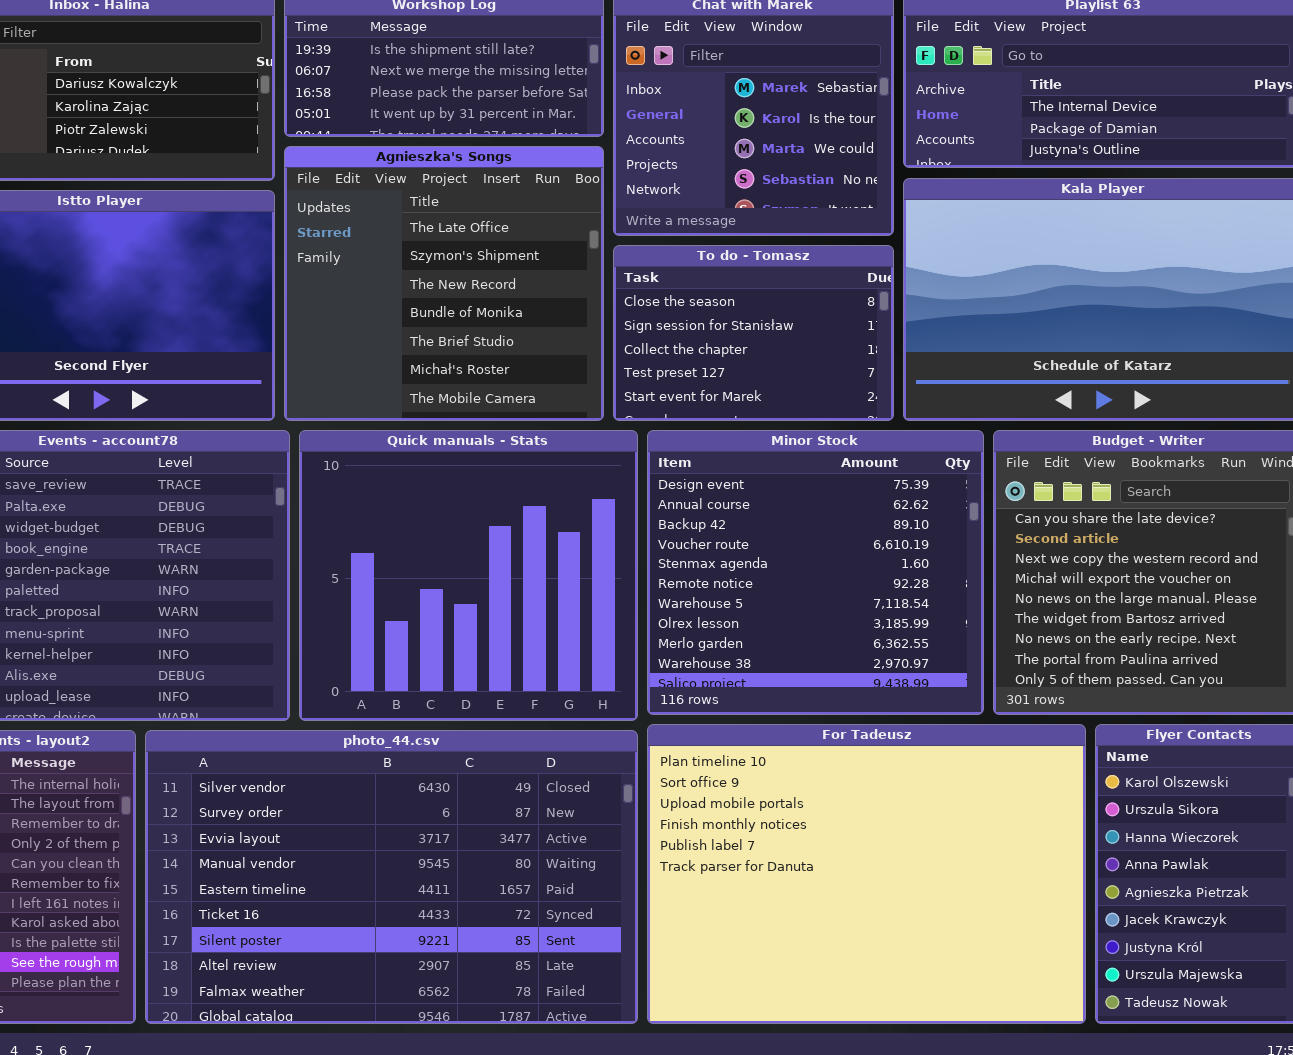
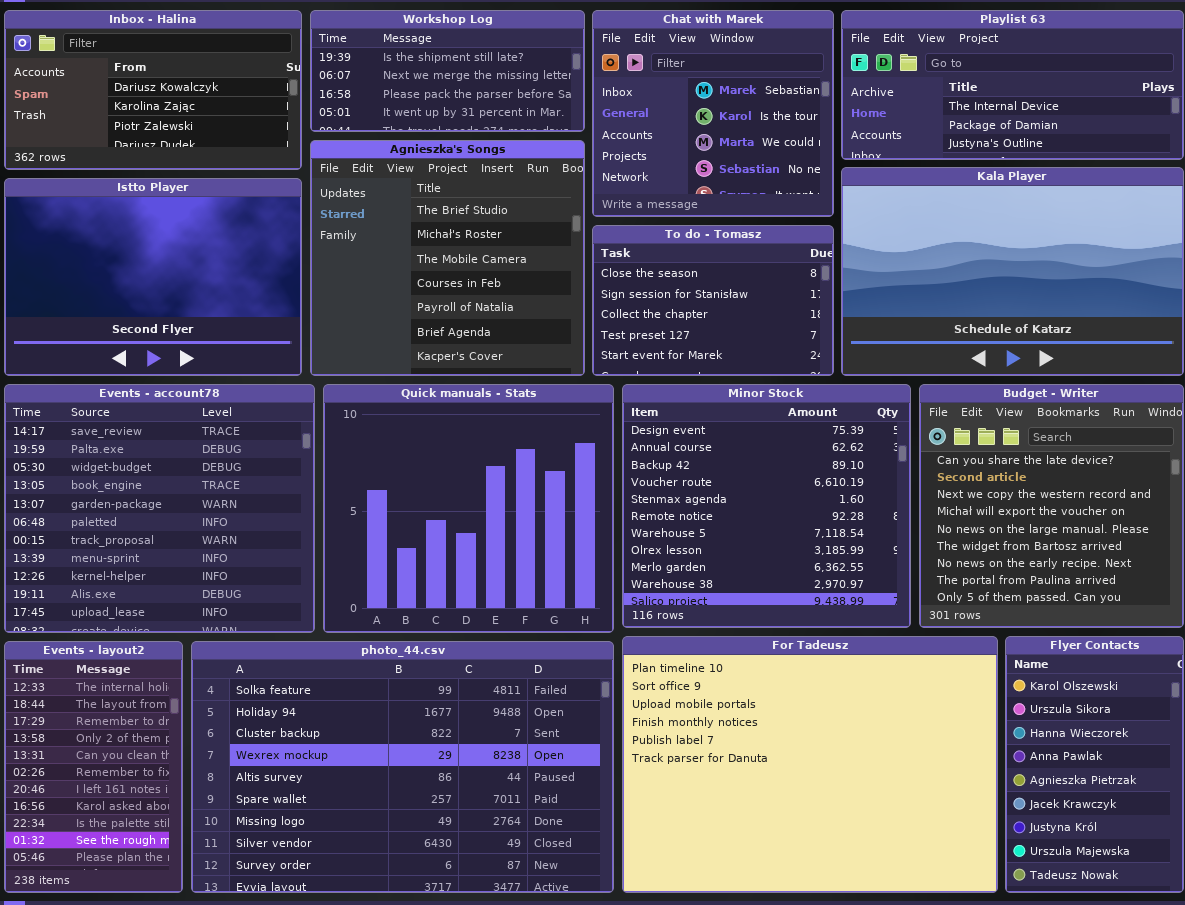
Agnieszka's Songs: [284,146,604,421] -> [310,140,585,376], scrolled down 4 rows
photo_44.csv: [145,730,638,1024] -> [191,641,614,893], scrolled up 7 rows

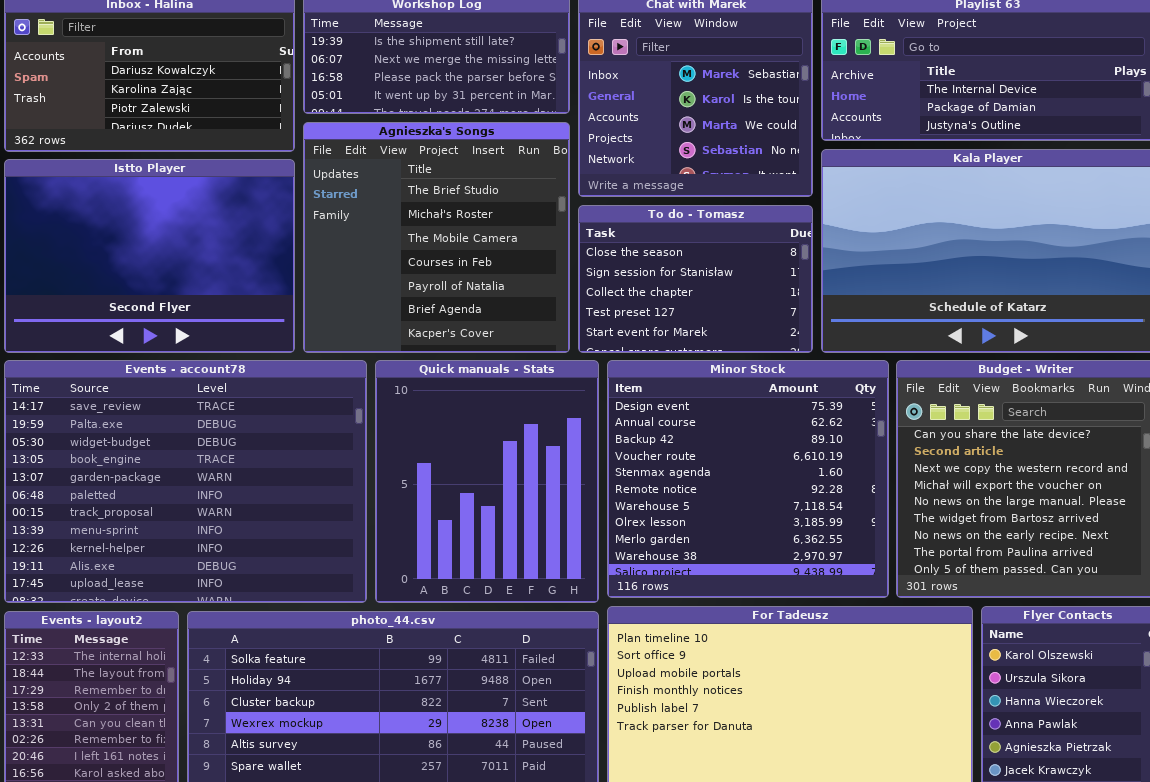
Events - account78: [4,384,315,633] -> [4,360,367,603], resized
Quick manuals - Stats: [323,384,614,633] -> [375,360,599,603], resized

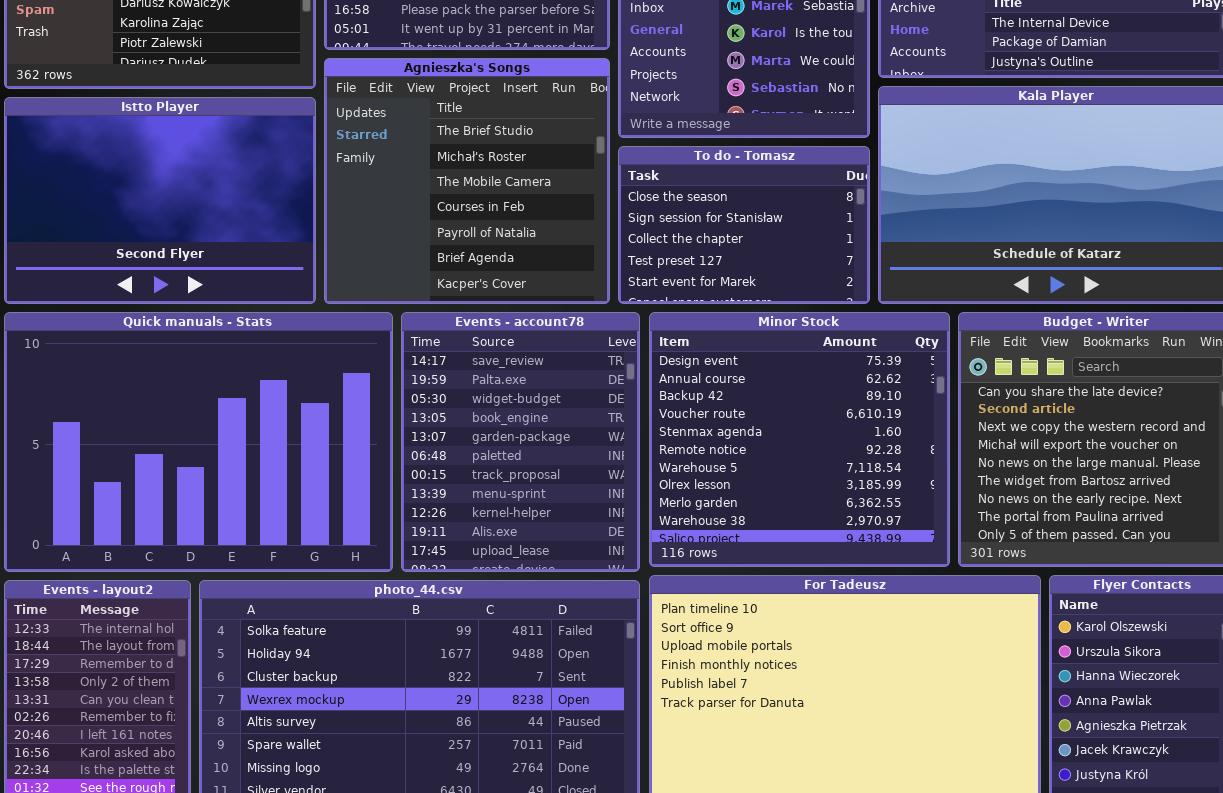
Events - account78: [4,360,367,603] -> [401,312,640,572], moved, resized
Quick manuals - Stats: [375,360,599,603] -> [4,312,393,572], moved, resized

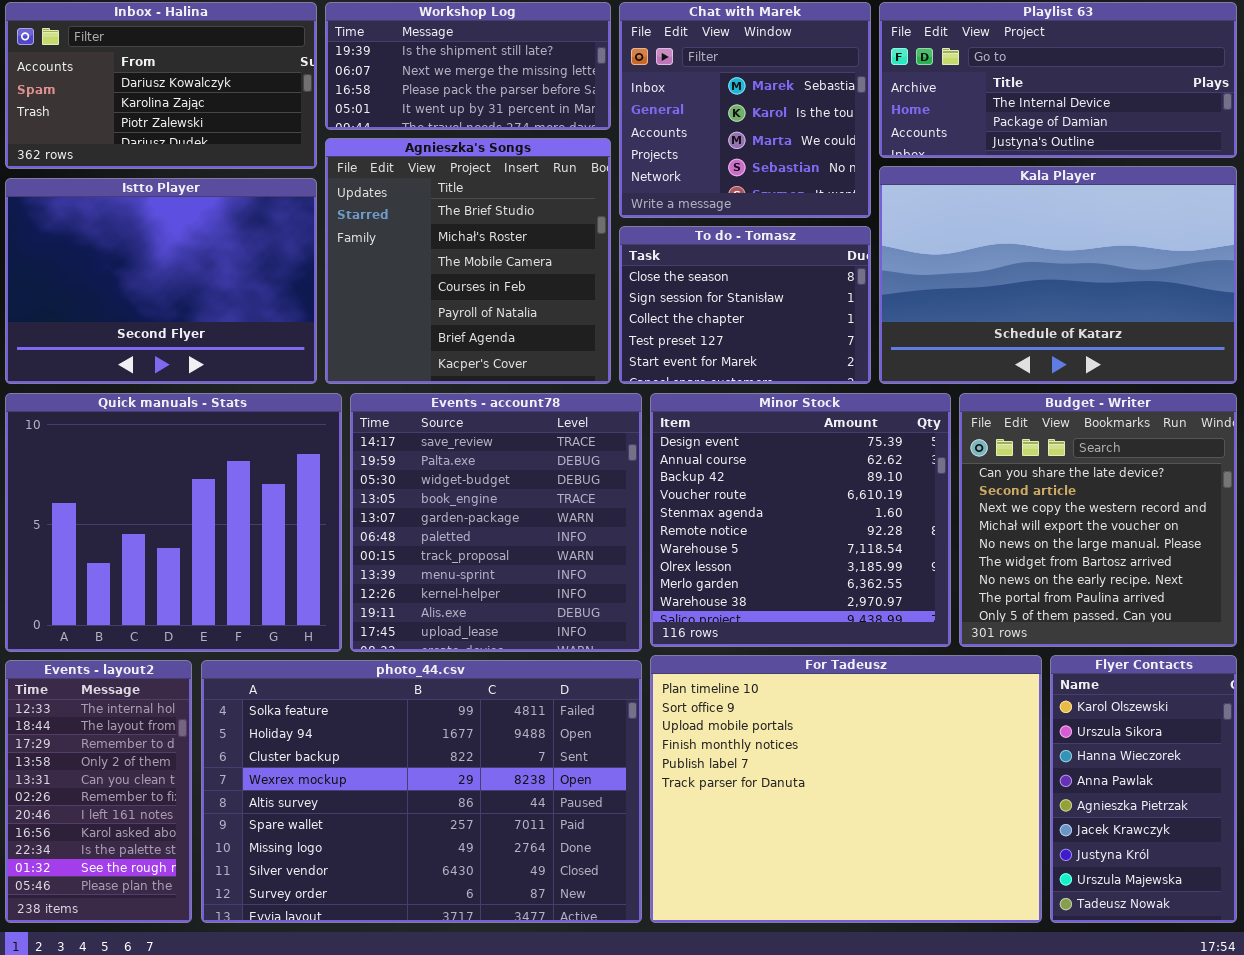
Quick manuals - Stats: [4,312,393,572] -> [5,393,342,652], resized
Events - account78: [401,312,640,572] -> [350,393,642,652], resized

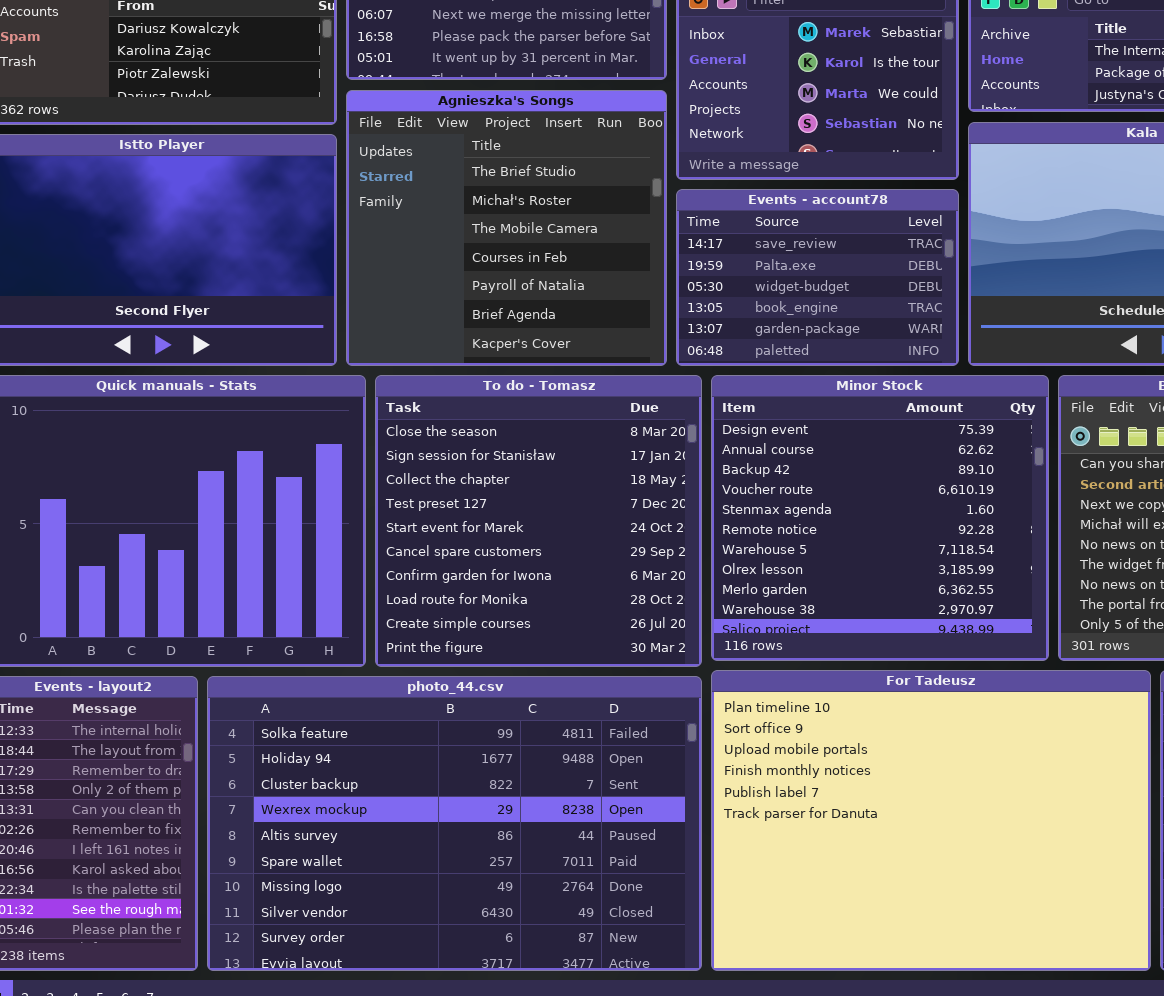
To do - Tomasz: [619,226,871,384] -> [375,375,702,667], moved, resized
Events - account78: [350,393,642,652] -> [676,189,959,366], moved, resized

